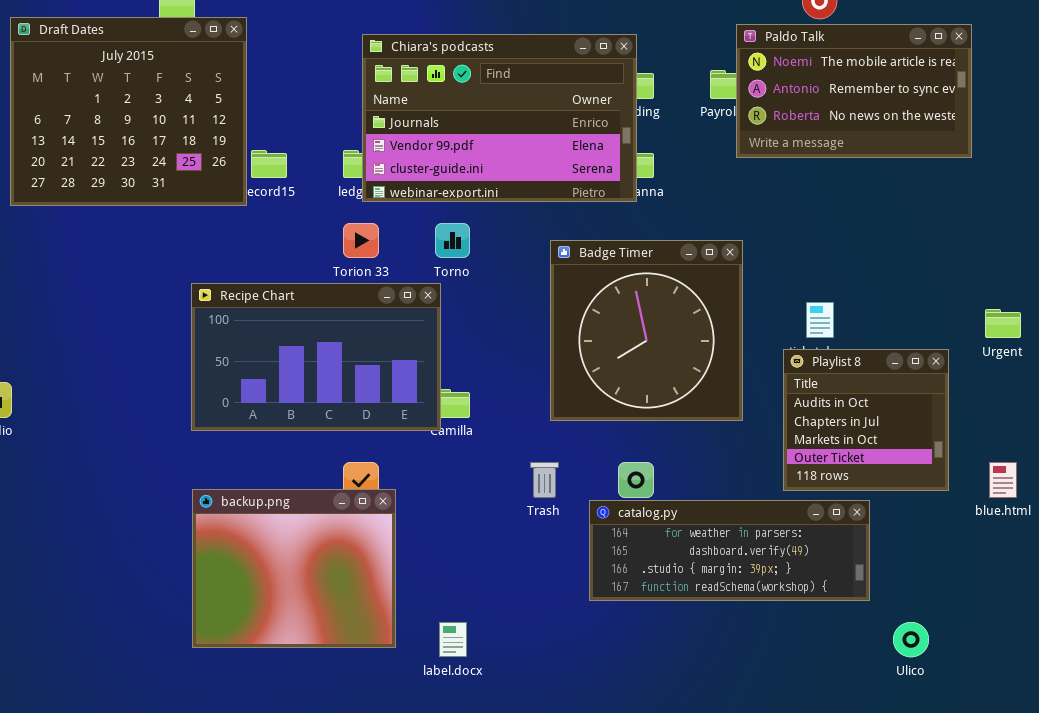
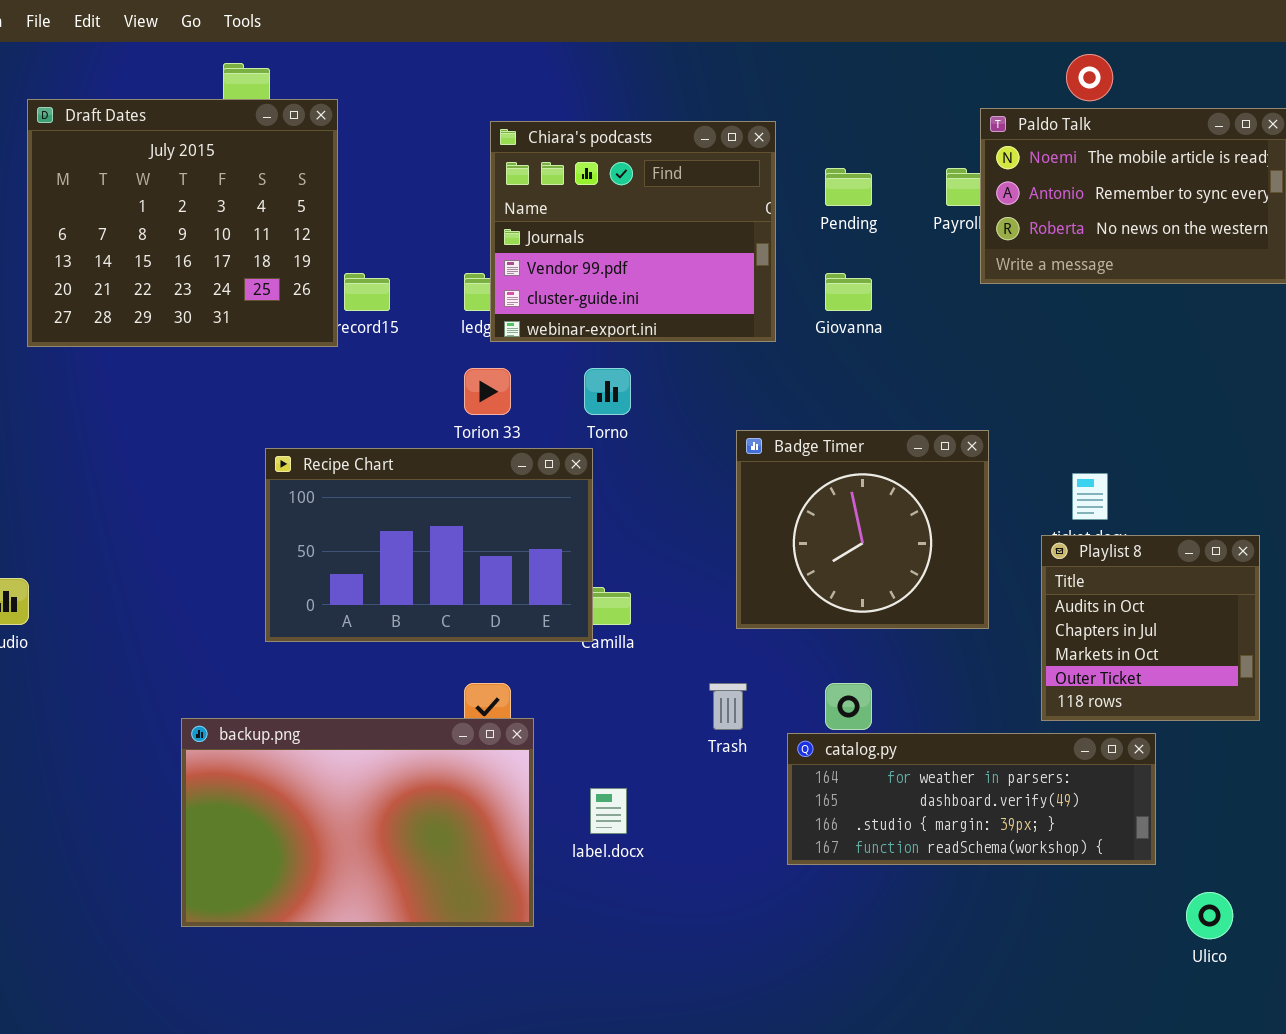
Chiara's podcasts: [362,34,637,202] -> [490,121,776,342], resized
Badge Timer: [550,240,743,421] -> [736,430,989,629], resized
backup.png: [192,489,396,648] -> [181,718,534,927], resized
label.docx: [439,622,467,657] -> [590,788,627,834], moved

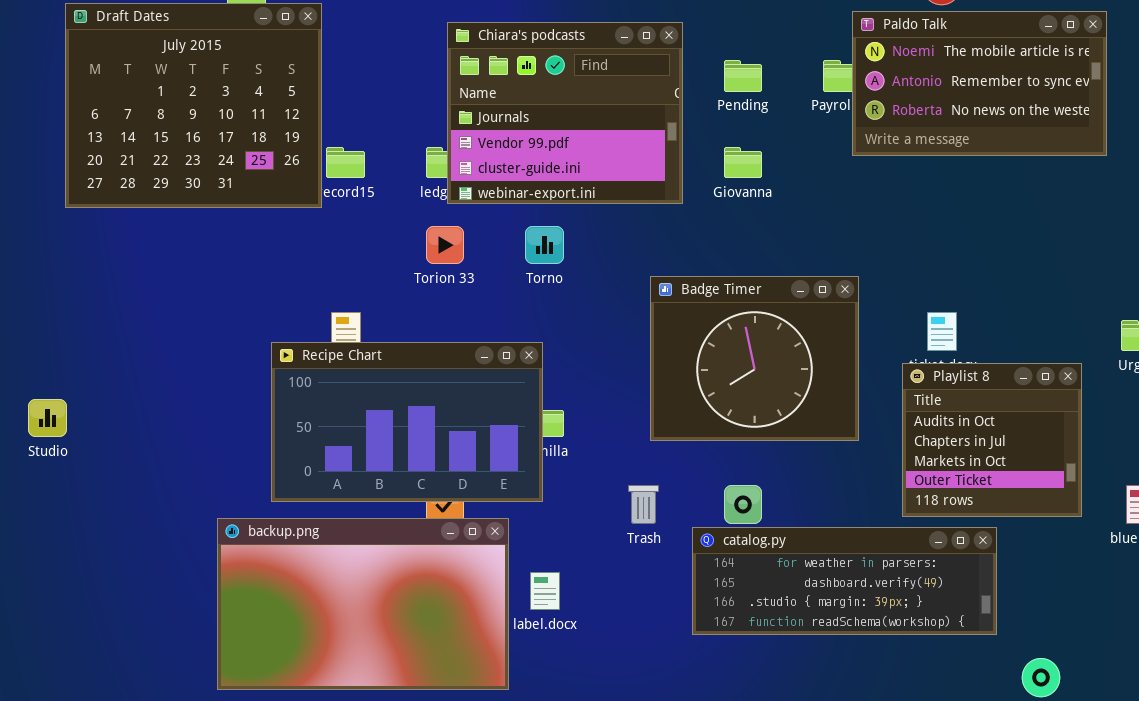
Recipe Chart: [265,448,593,642] -> [271,342,543,502], moved
backup.png: [181,718,534,927] -> [217,518,509,690], moved

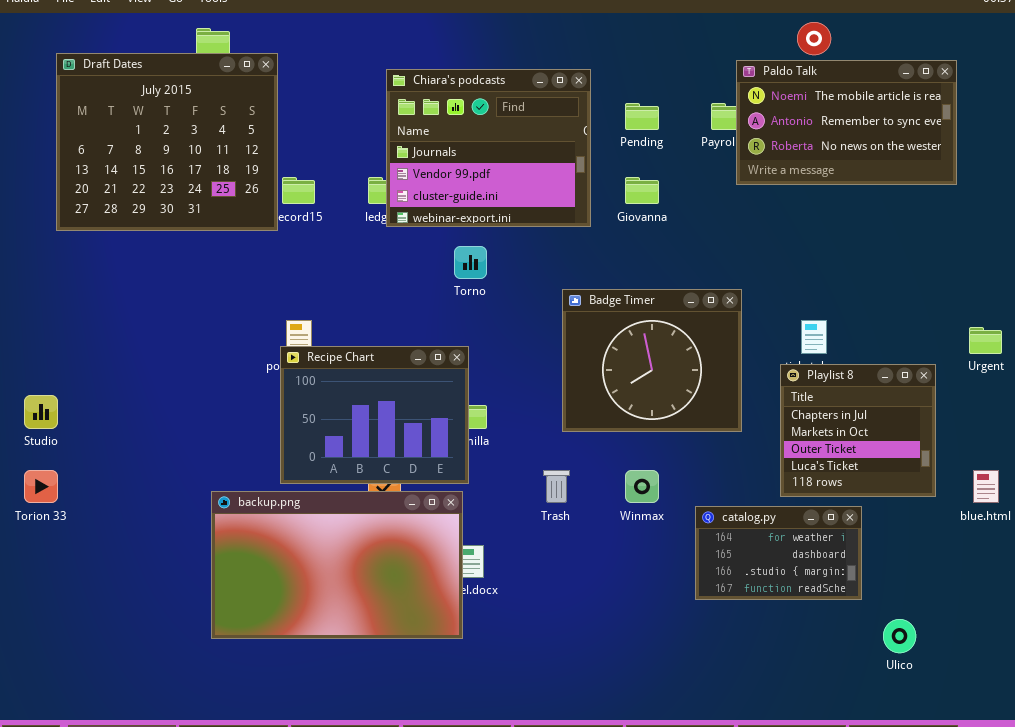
Torion 33: [426,226,464,264] -> [24,470,58,503], moved
Recipe Chart: [271,342,543,502] -> [280,346,469,484], resized
Playlist 8: [902,363,1082,517] -> [780,364,936,497], scrolled down 1 row
backup.png: [217,518,509,690] -> [211,491,463,639], moved
catalog.py: [692,527,997,635] -> [695,506,862,600], resized

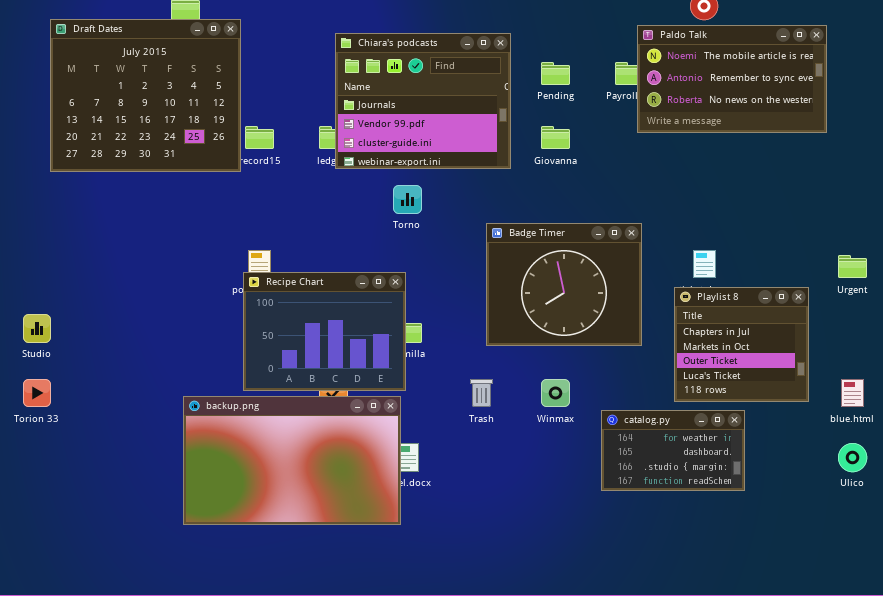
Ulico: [883,619,916,653] -> [838,443,867,472], moved

